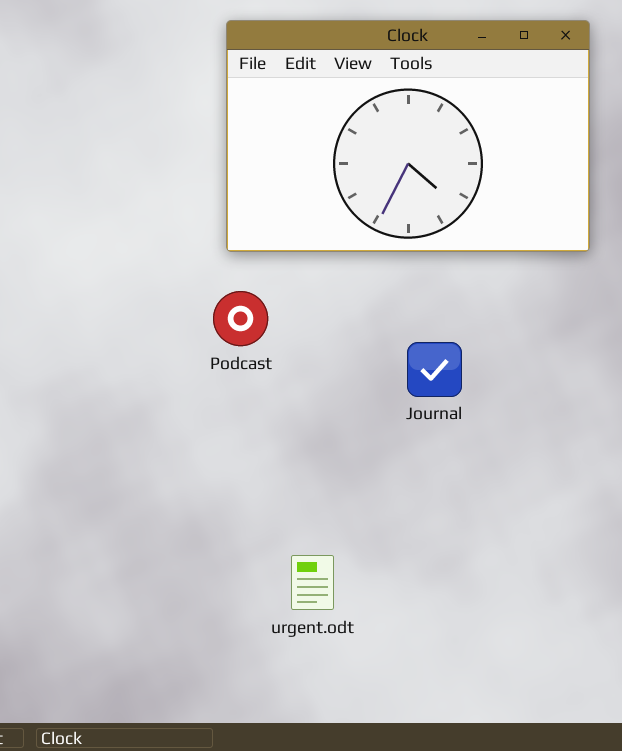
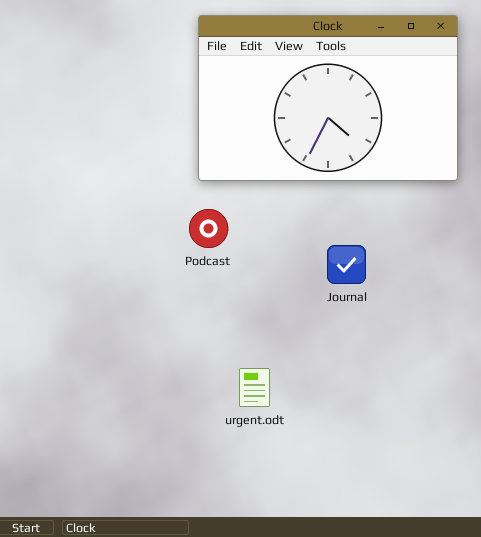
urgent.odt: [291,555,334,610] -> [239,368,270,407], moved

